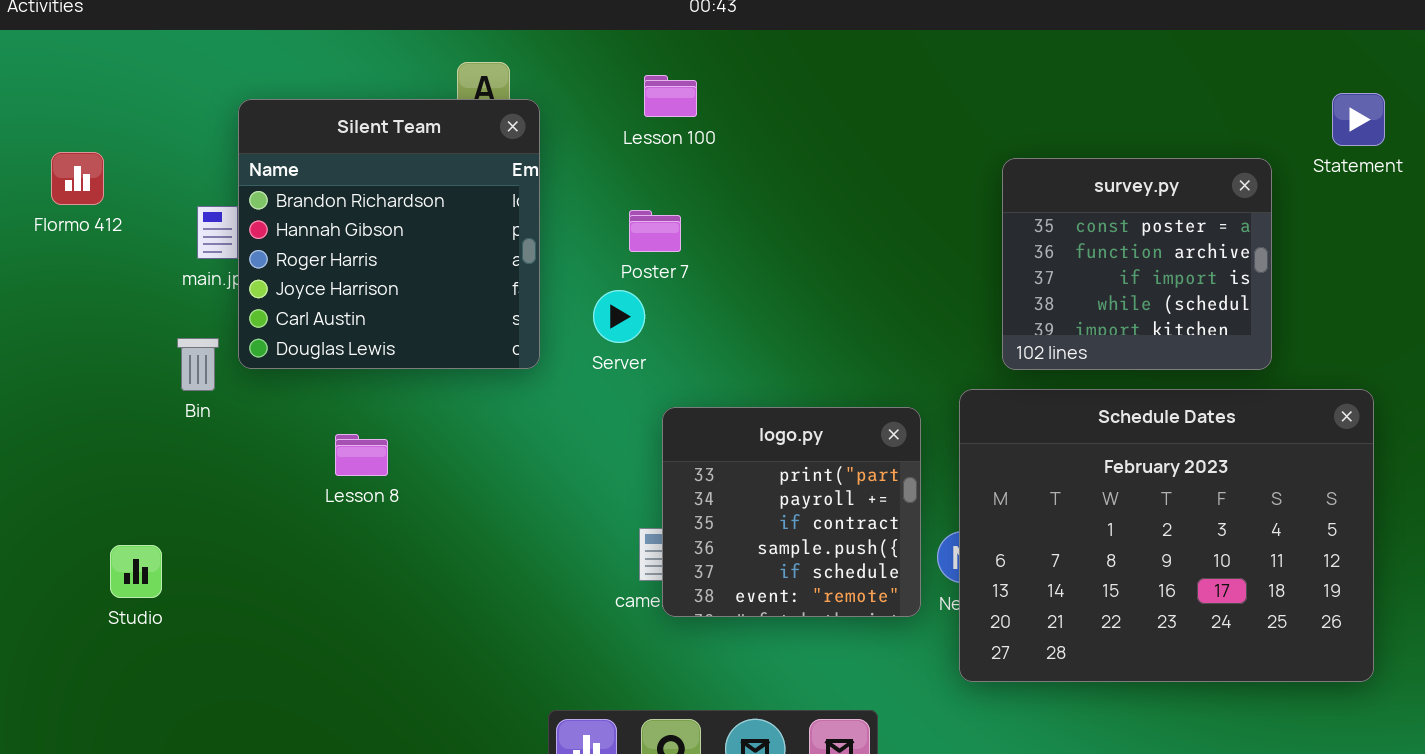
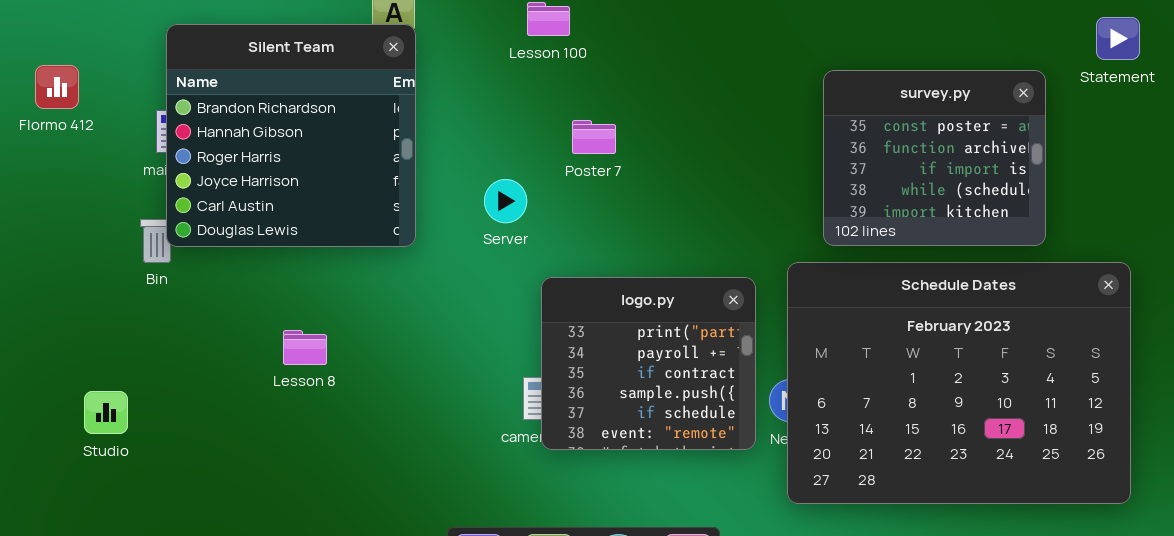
Silent Team: [238,99,540,369] -> [166,24,416,247], moved
Poster 7: [629,210,681,252] -> [572,120,616,154], moved
Lesson 8: [335,434,388,476] -> [283,330,327,365], moved

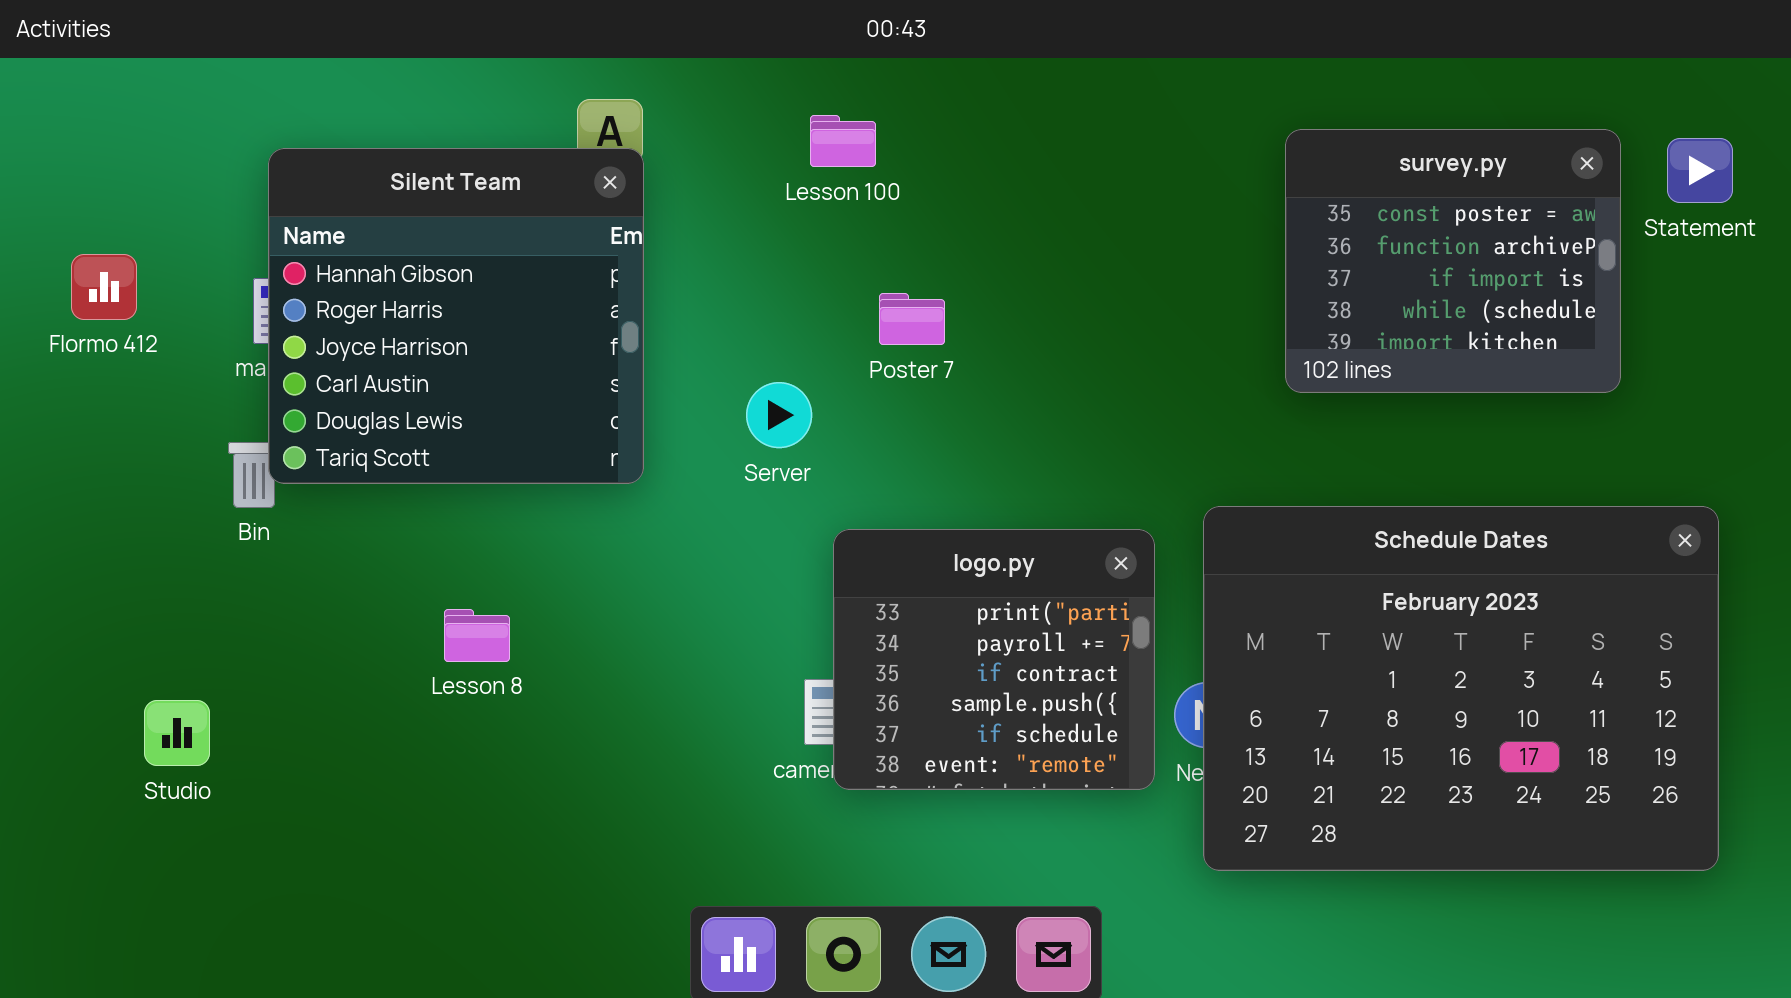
Silent Team: [166,24,416,247] -> [268,148,644,484], scrolled down 1 row
Flormo 412: [35,65,79,109] -> [71,254,137,320], moved
survey.py: [823,70,1046,246] -> [1285,129,1621,393], moved

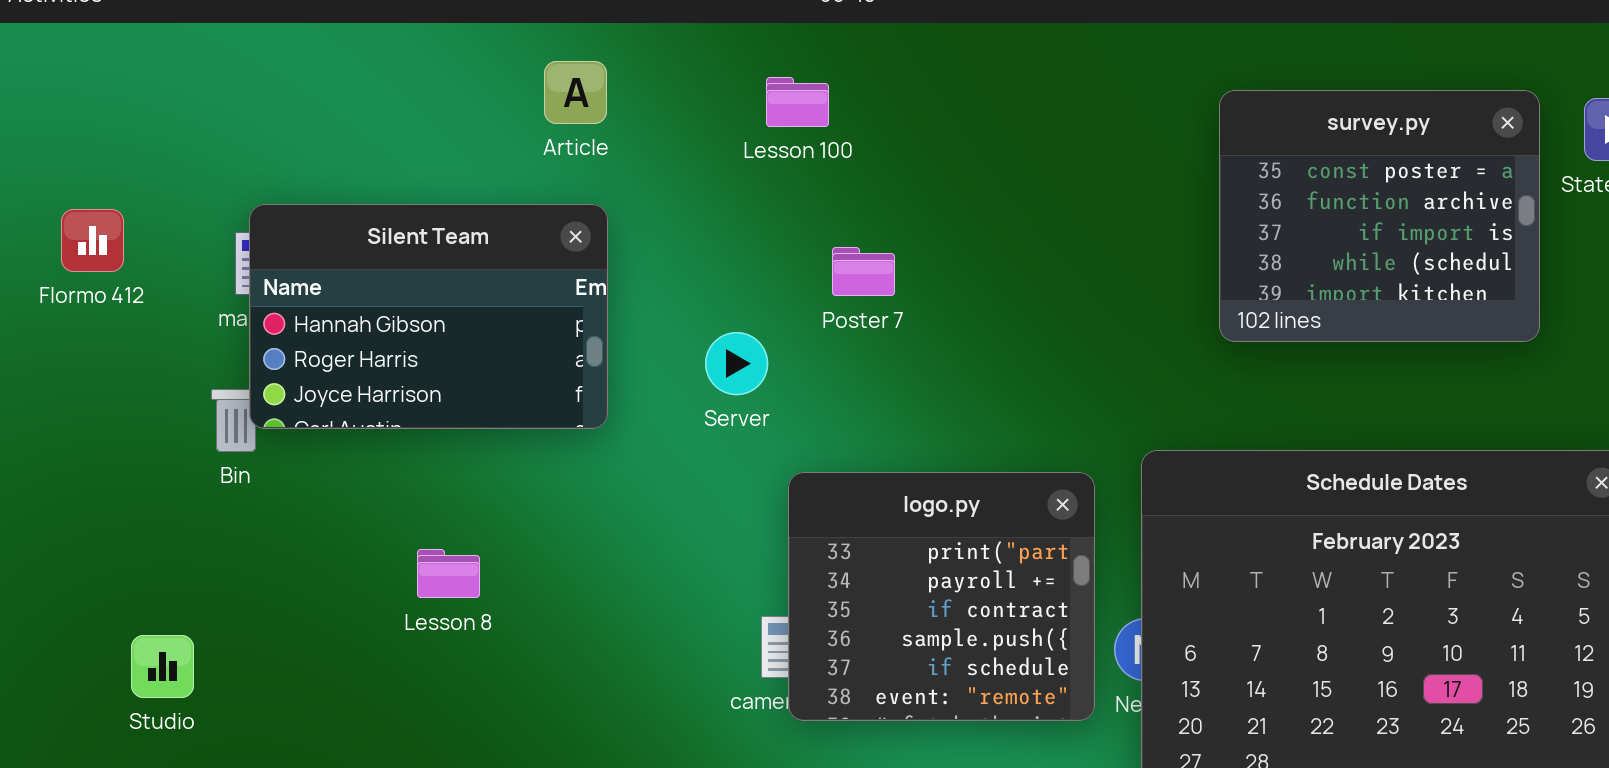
Silent Team: [268,148,644,484] -> [249,204,608,429], resized

